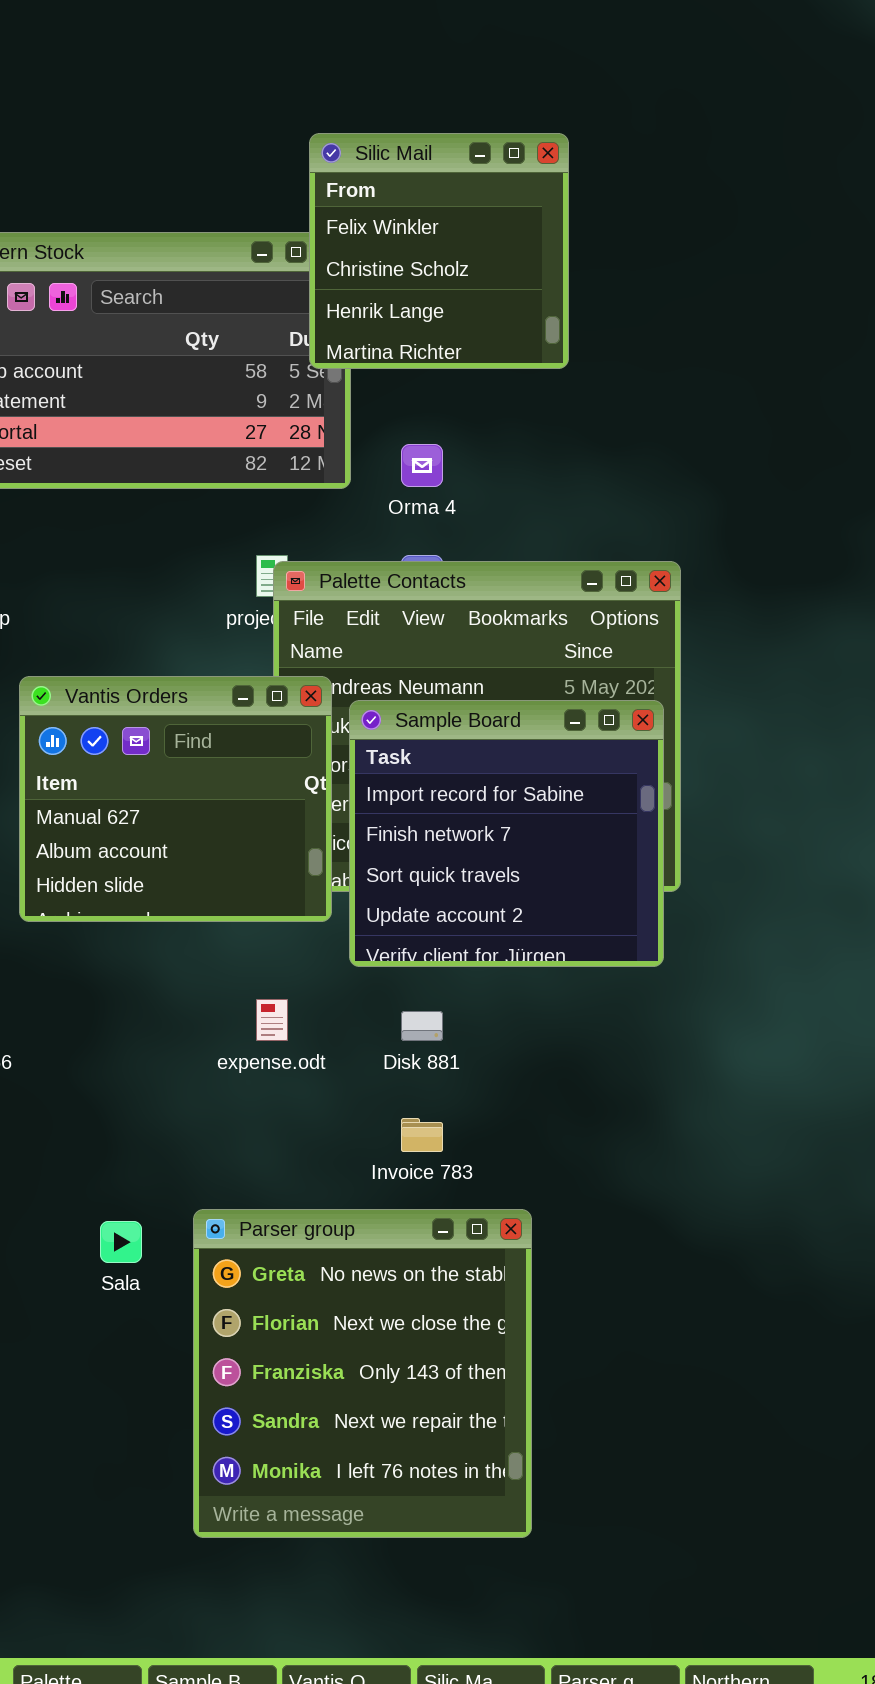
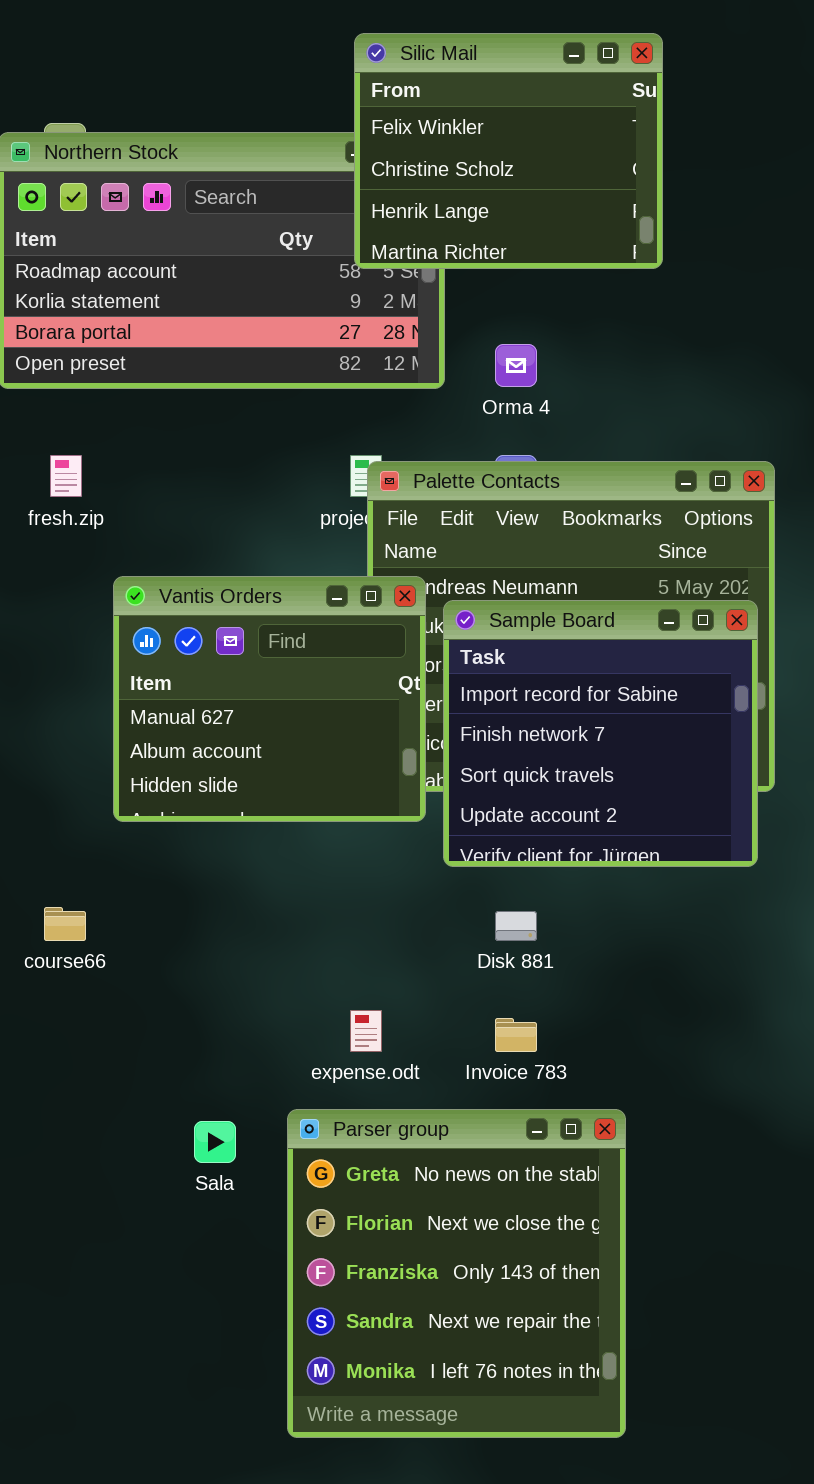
Silic Mail: [309,133,569,369] -> [354,33,663,269], resized
expense.odt: [256,999,288,1041] -> [350,1010,382,1052], moved

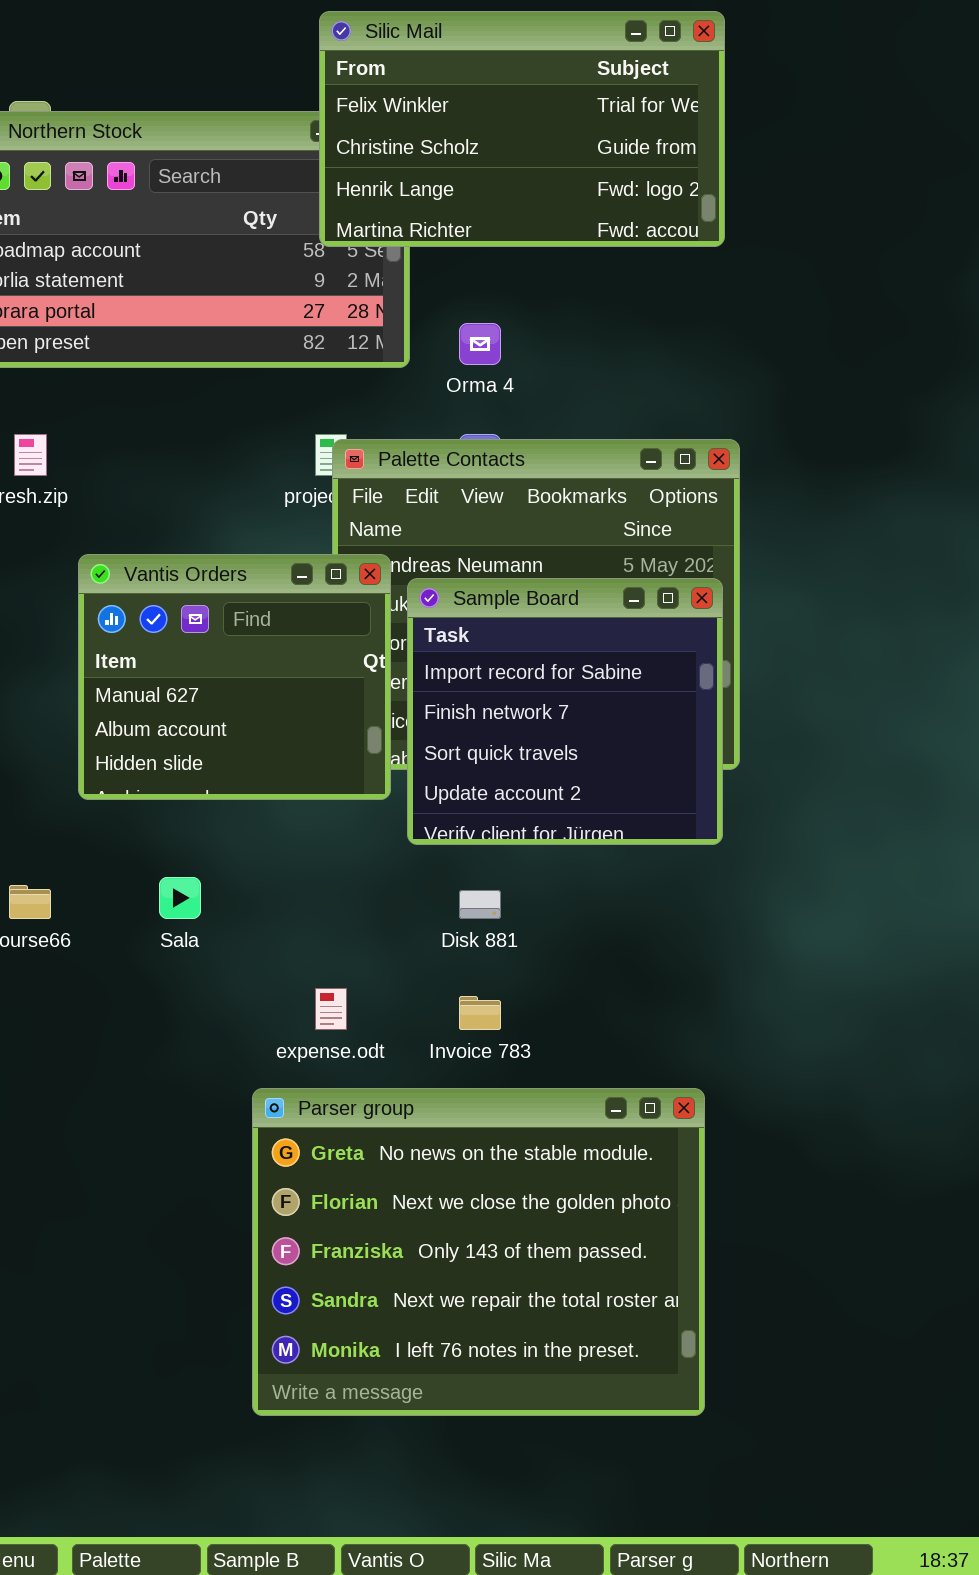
Silic Mail: [354,33,663,269] -> [319,11,725,247], resized
Parser group: [287,1109,626,1438] -> [252,1088,705,1416], resized
Sala: [194,1121,236,1163] -> [159,877,201,919], moved

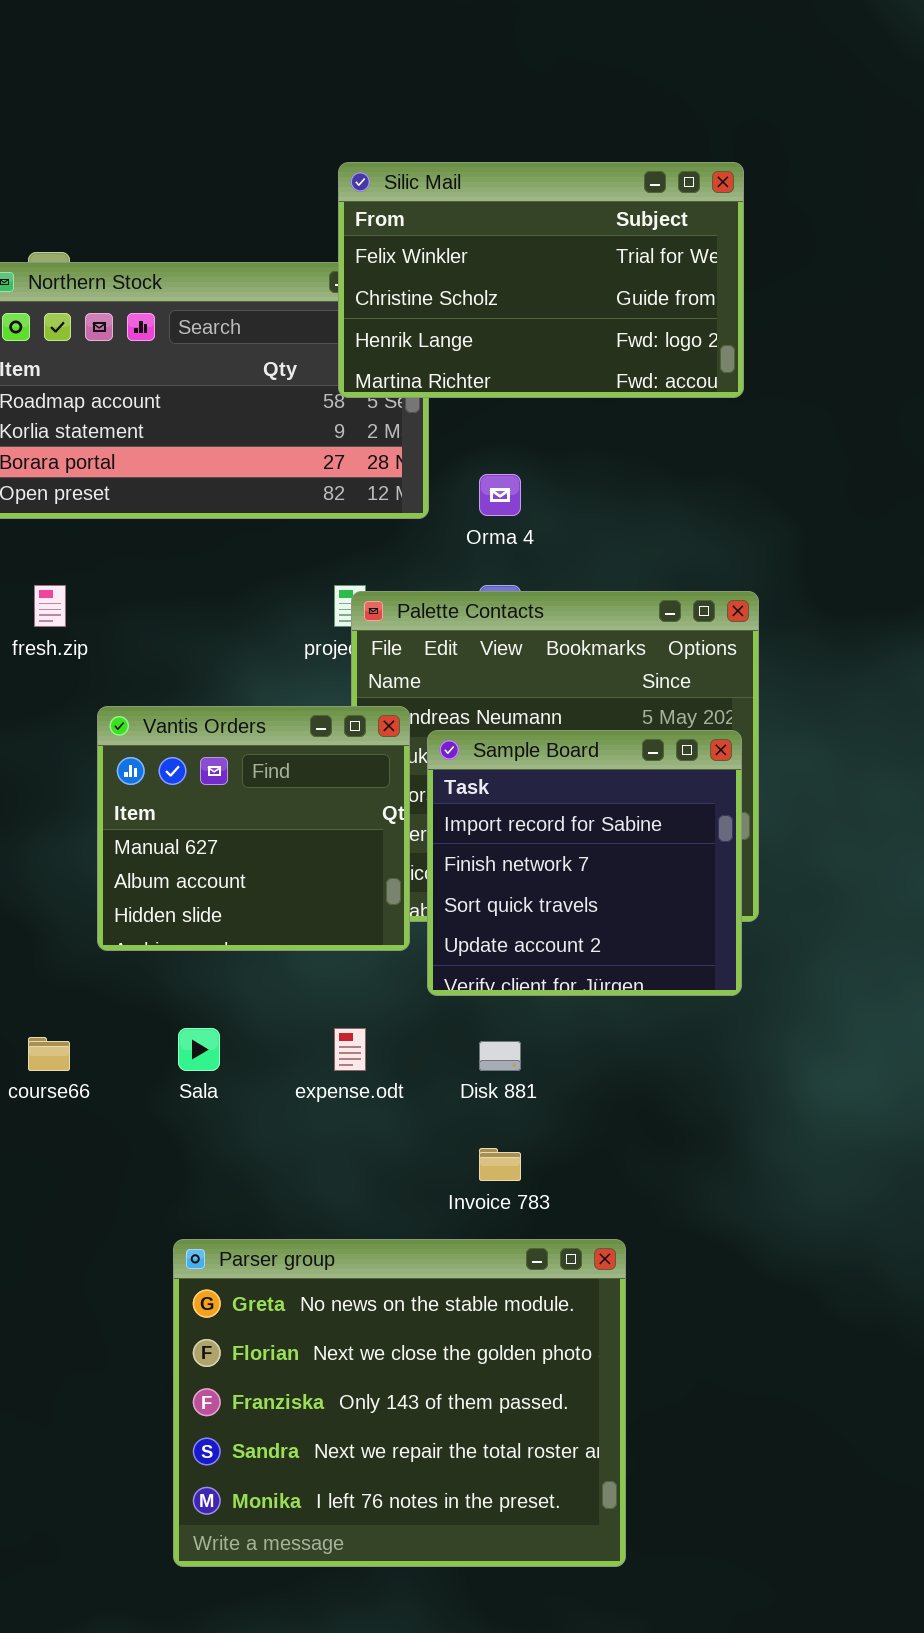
expense.odt: [315,988,347,1030] -> [334,1028,366,1071], moved
Parser group: [252,1088,705,1416] -> [173,1239,626,1567], moved

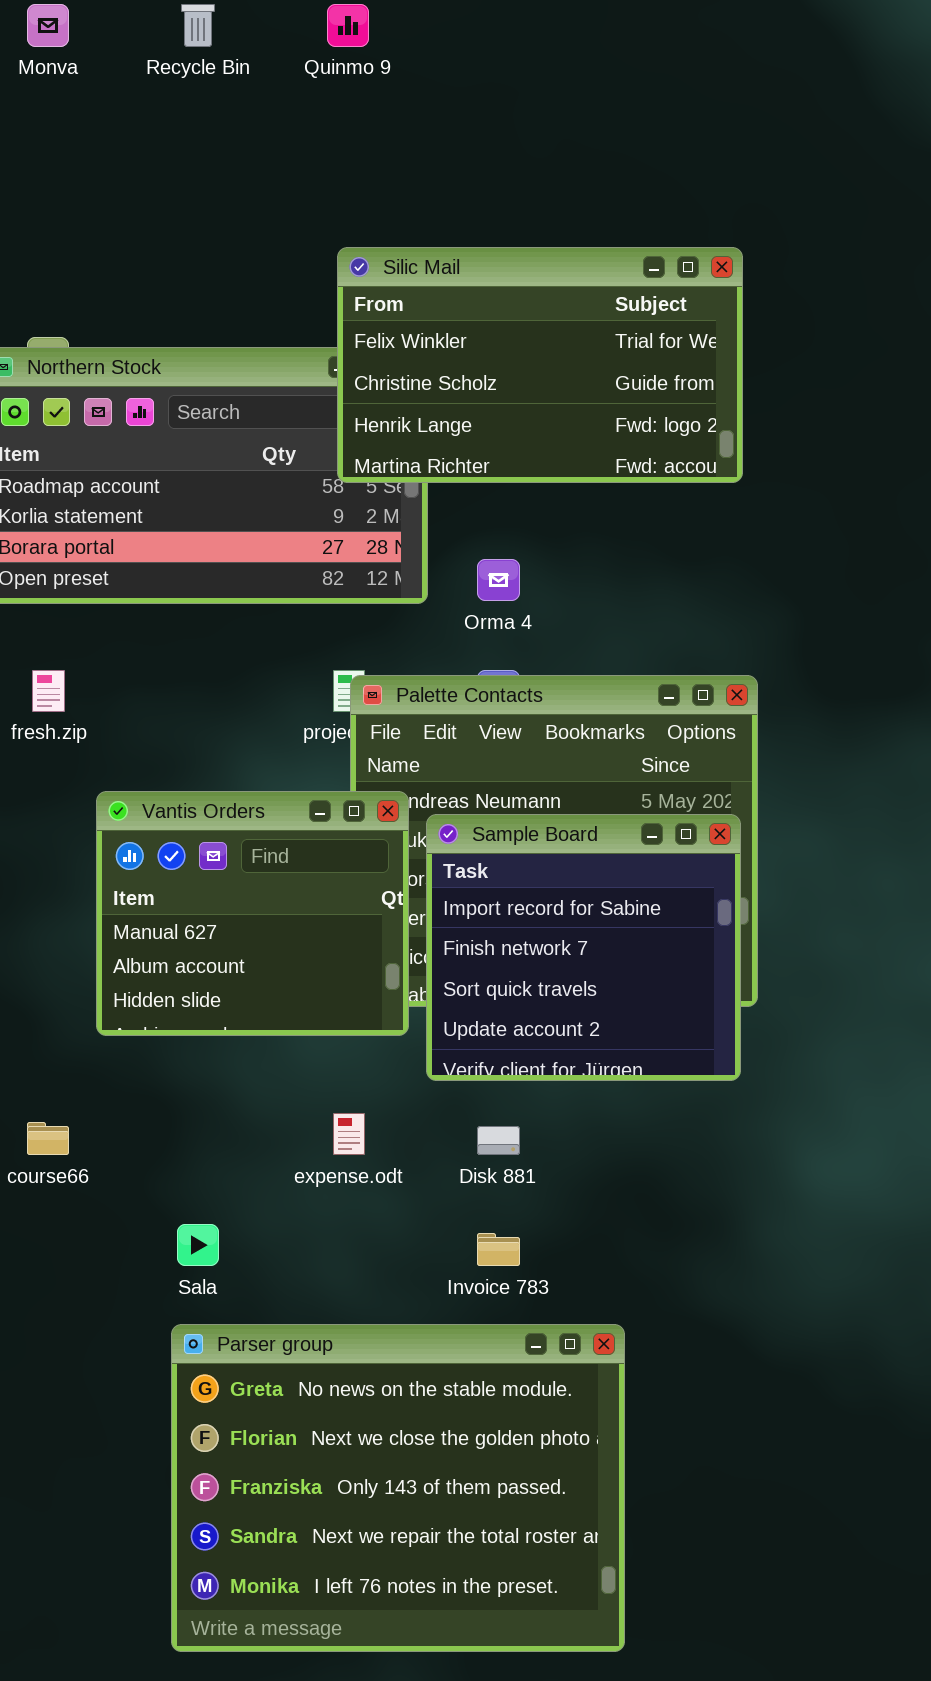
Sala: [178,1028,220,1071] -> [177,1224,219,1266], moved

